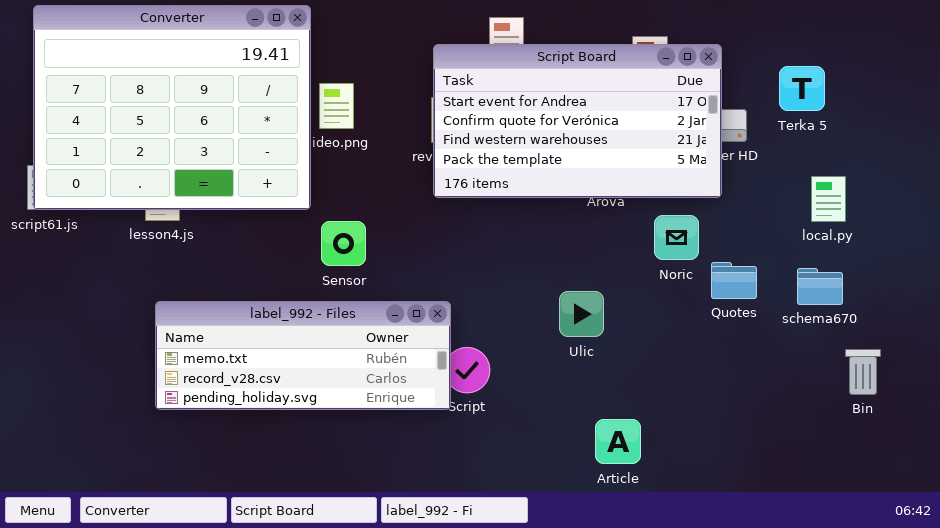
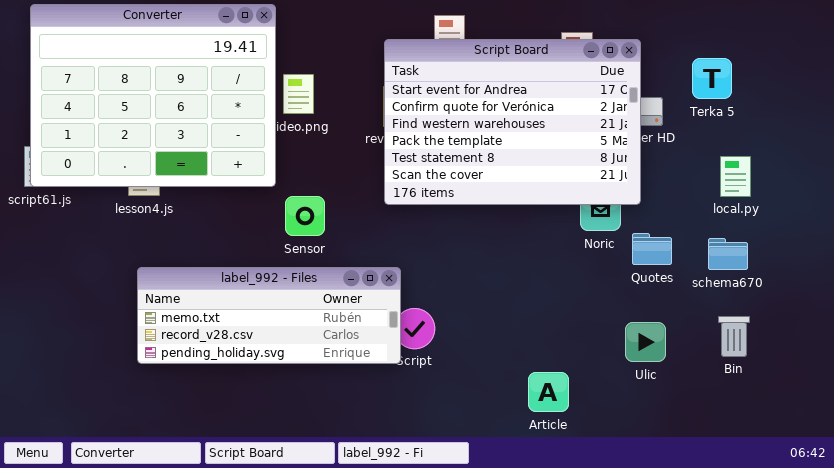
Script Board: [433,44,722,198] -> [384,39,641,205], resized
Ulic: [559,291,604,337] -> [625,322,666,362], moved
Bin: [845,349,881,395] -> [718,316,750,357], moved

